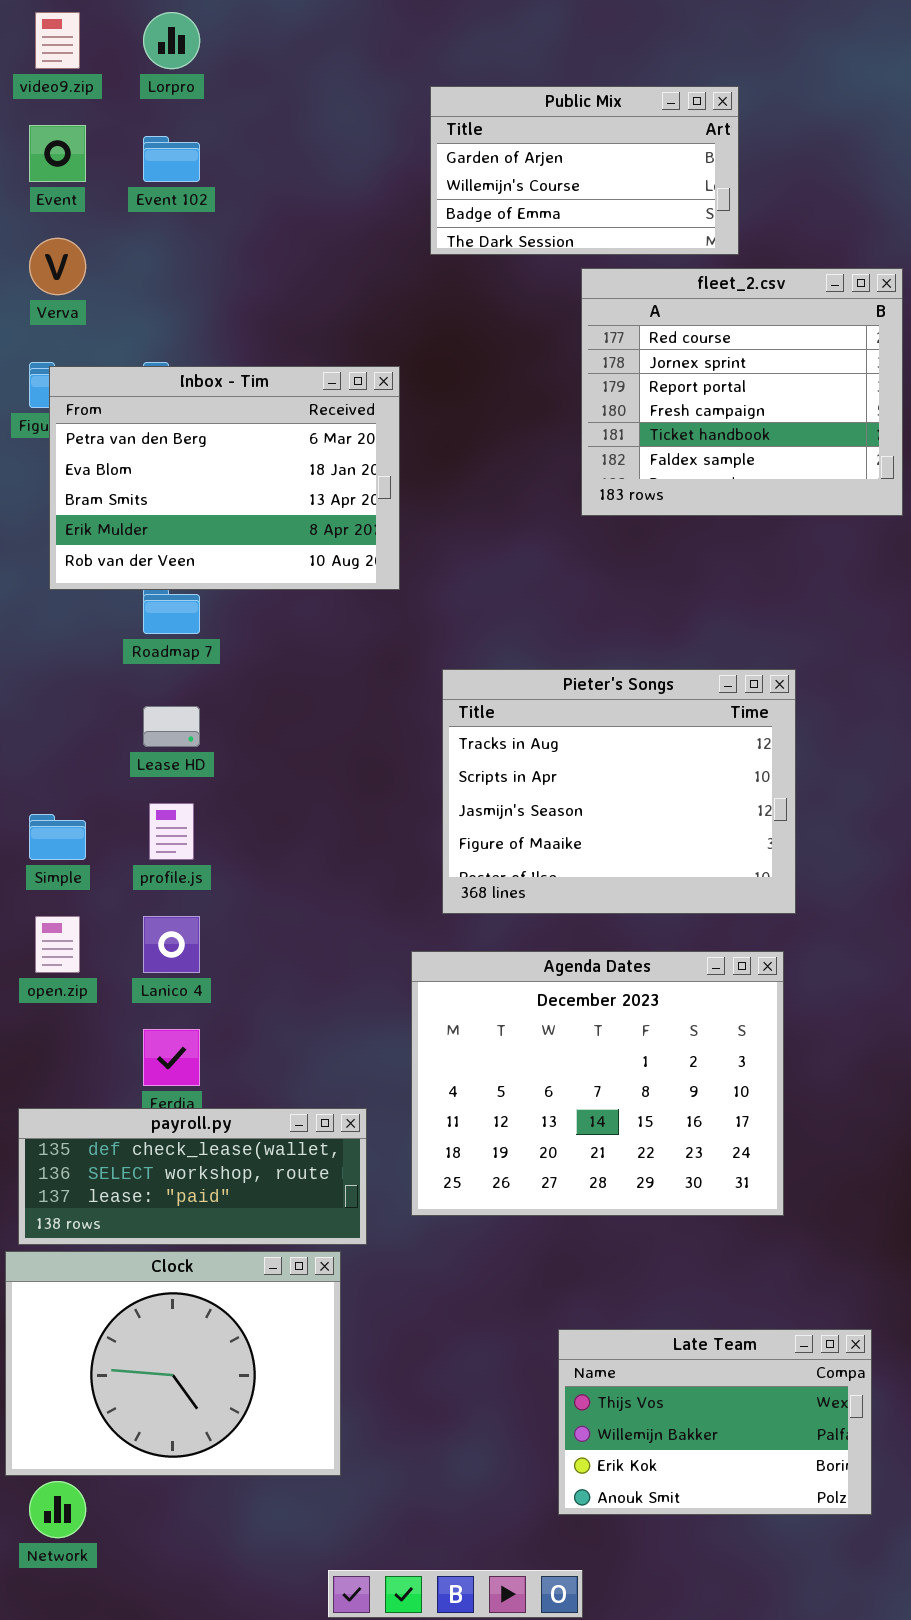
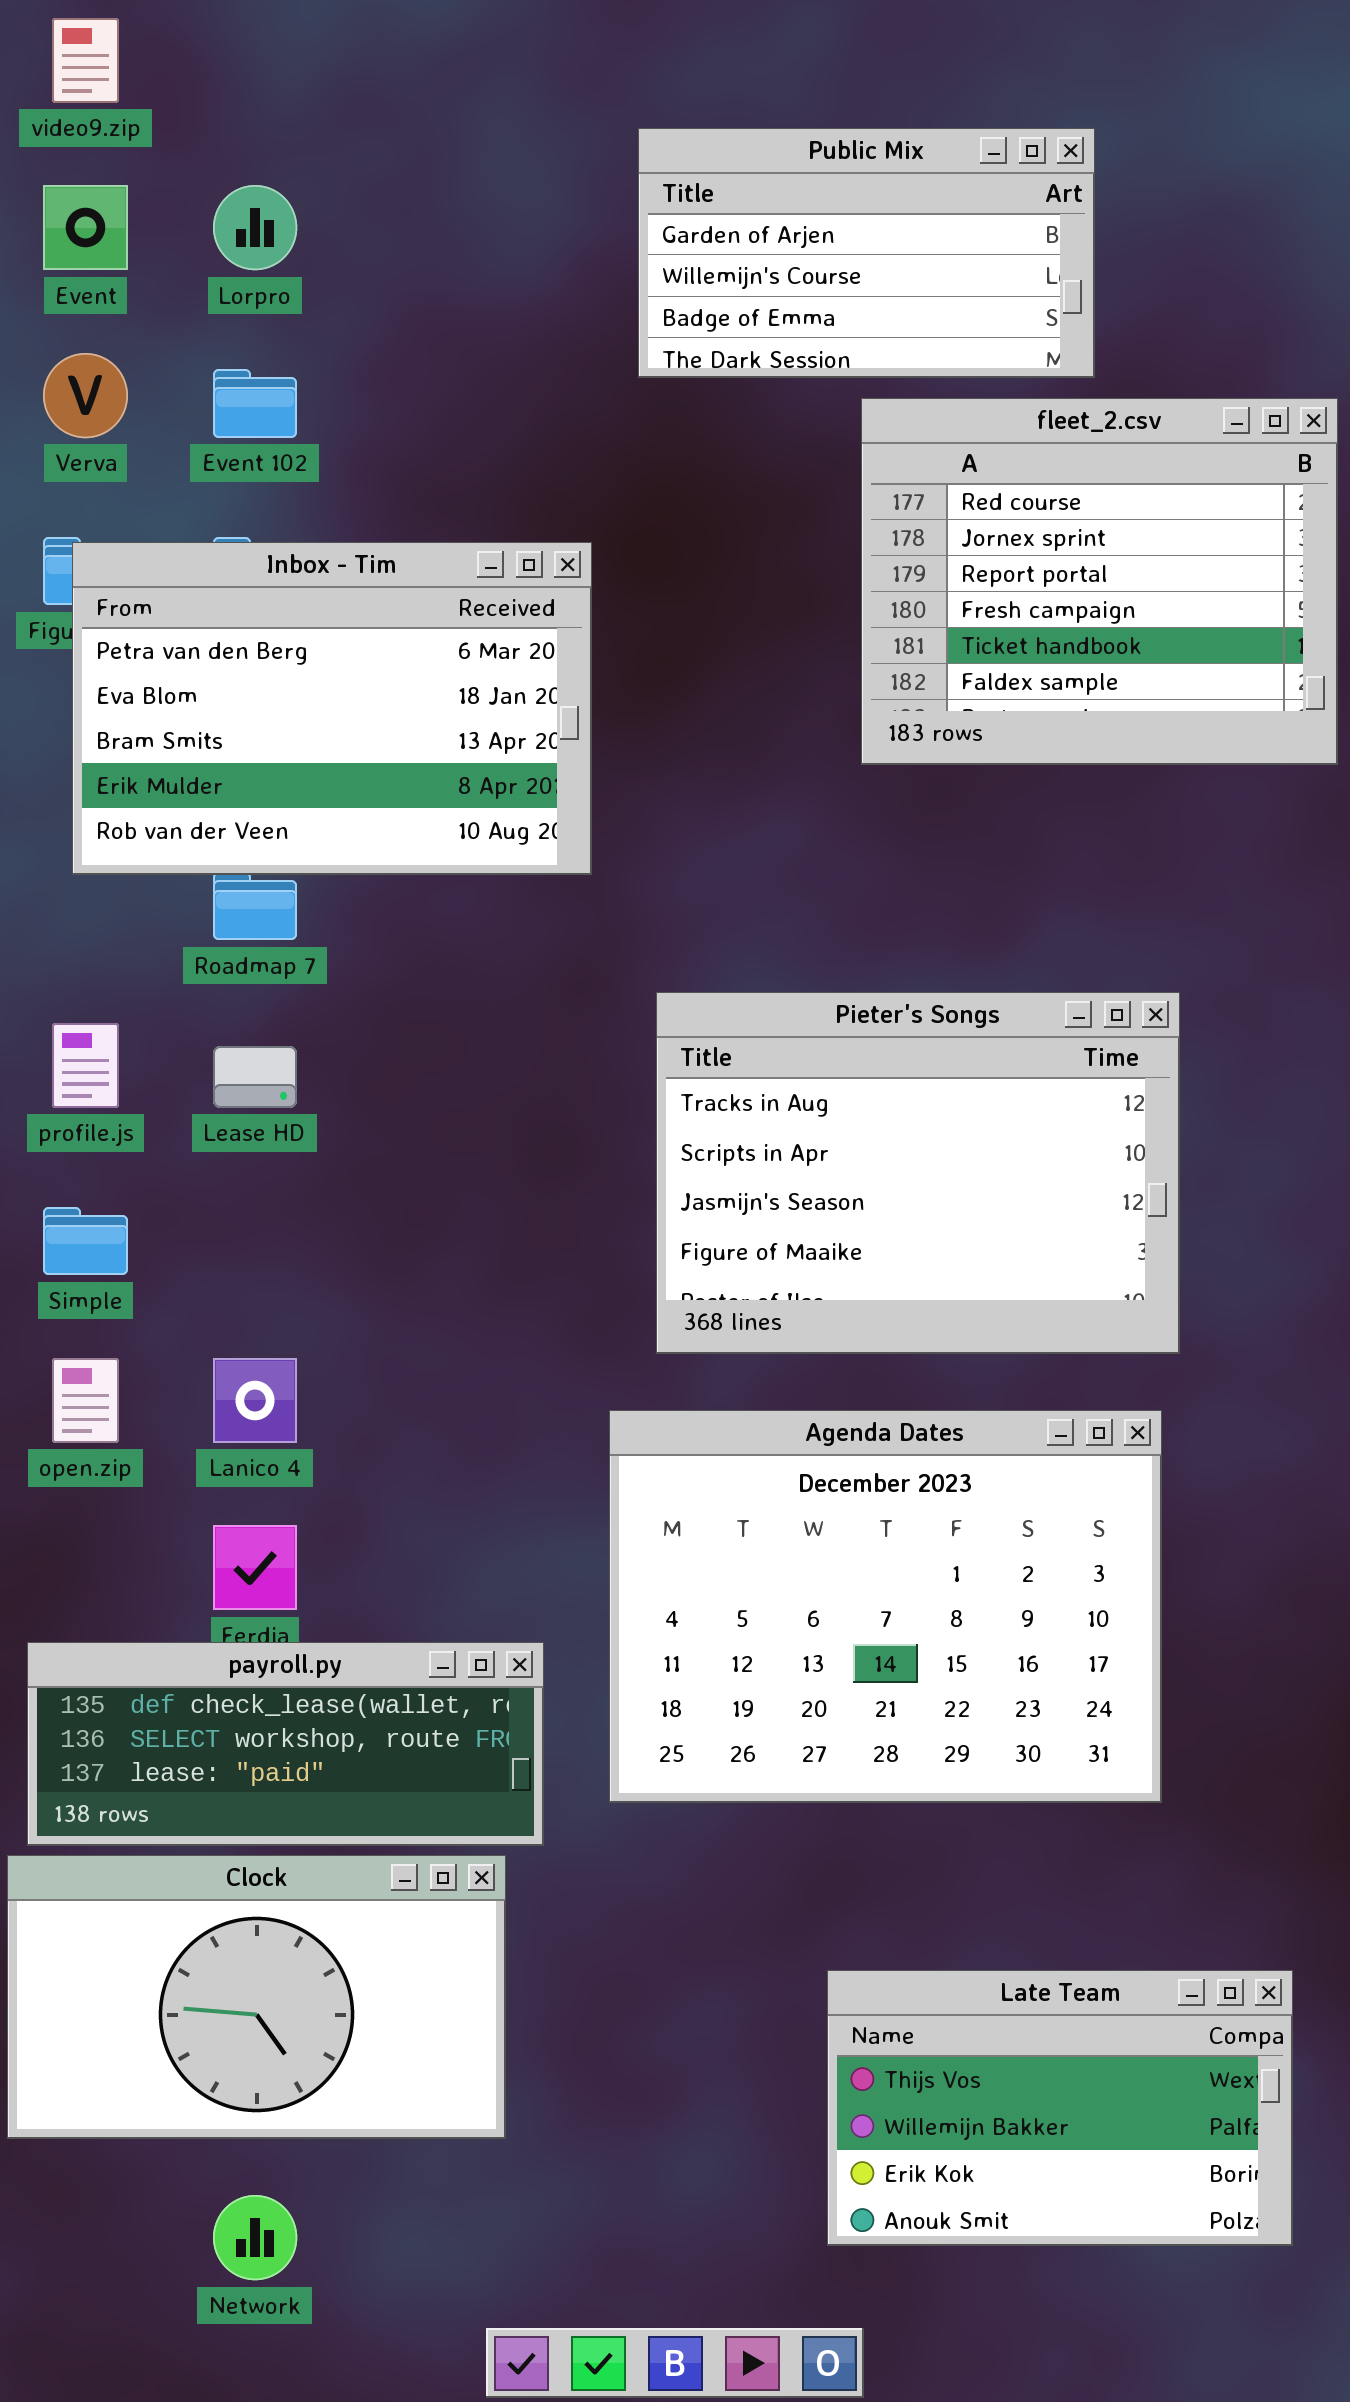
Lorpro: [143,12,200,69] -> [213,185,297,270], moved
Event 102: [143,136,200,182] -> [213,369,297,438], moved
profile.js: [149,803,194,860] -> [52,1023,119,1108], moved
Clock: [5,1251,341,1476] -> [7,1855,506,2139], resized
Network: [29,1481,86,1538] -> [213,2195,297,2280], moved

